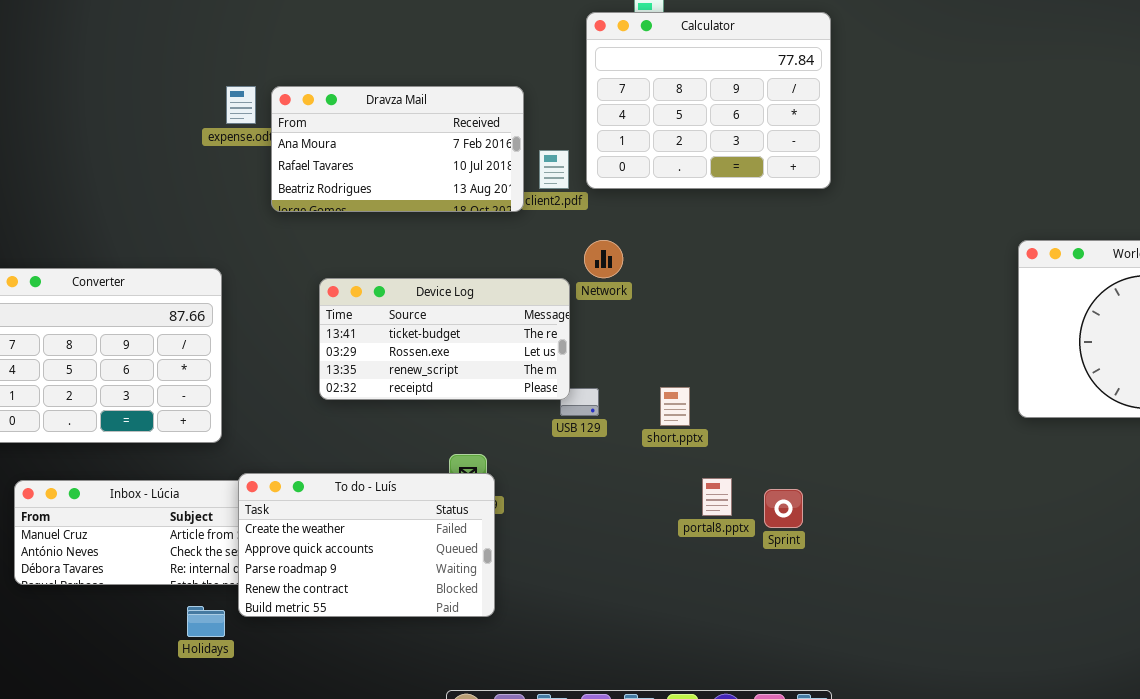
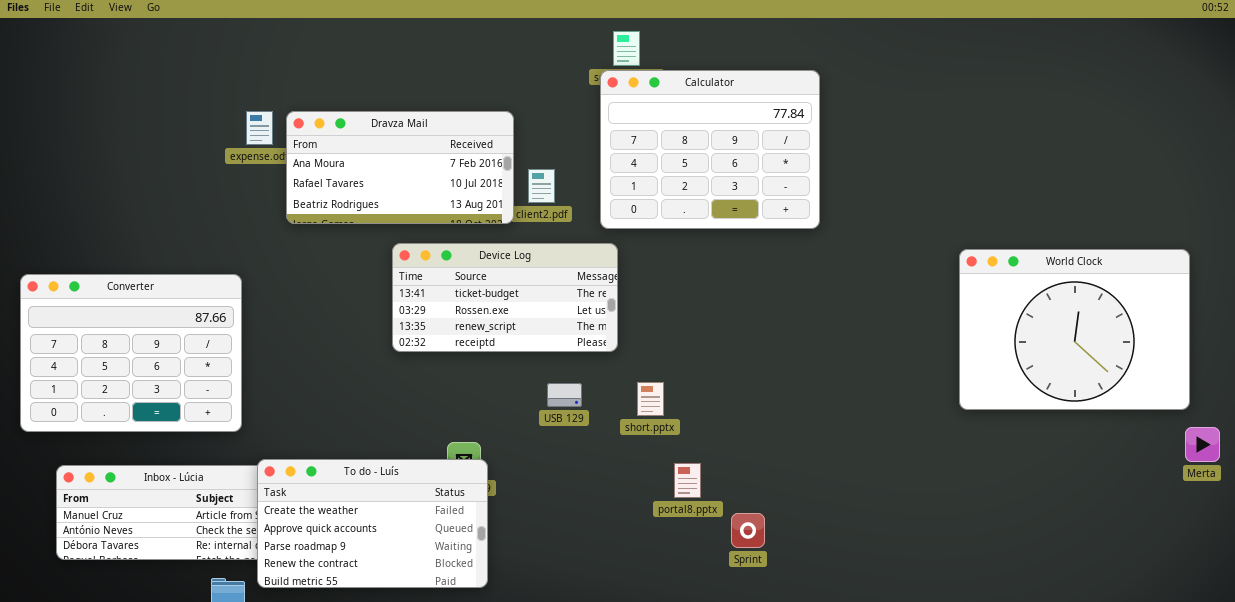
Calculator: [586,12,831,189] -> [600,70,820,229], moved
Device Log: [319,278,570,400] -> [392,243,618,352], moved
Sprint: [764,489,803,528] -> [731,513,765,548], moved

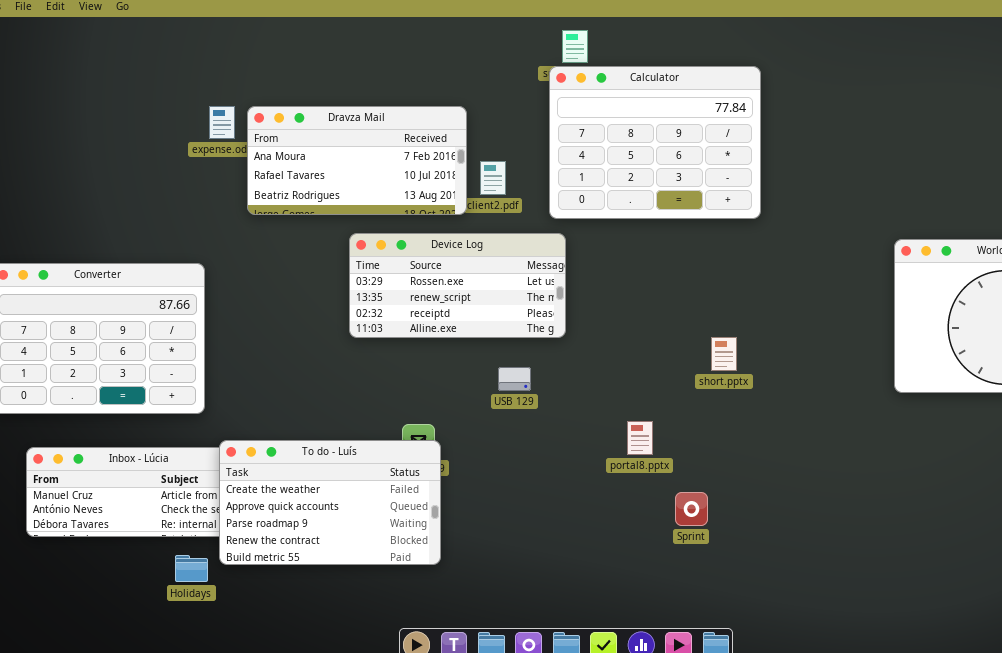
Device Log: [392,243,618,352] -> [349,233,566,338], scrolled down 1 row
short.pptx: [637,382,664,416] -> [711,337,737,371], moved
portal8.pptx: [674,463,701,498] -> [627,421,653,455], moved

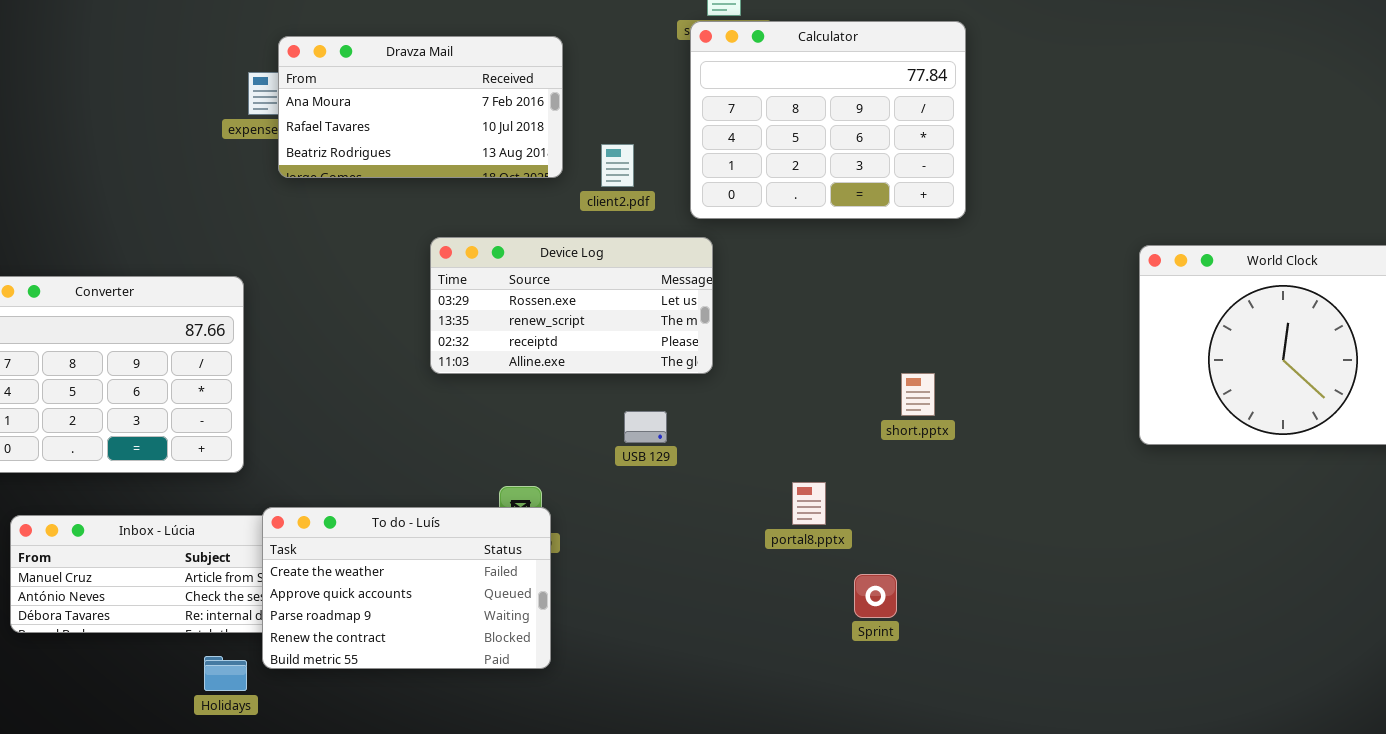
Dravza Mail: [247,106,467,215] -> [278,36,563,178], moved

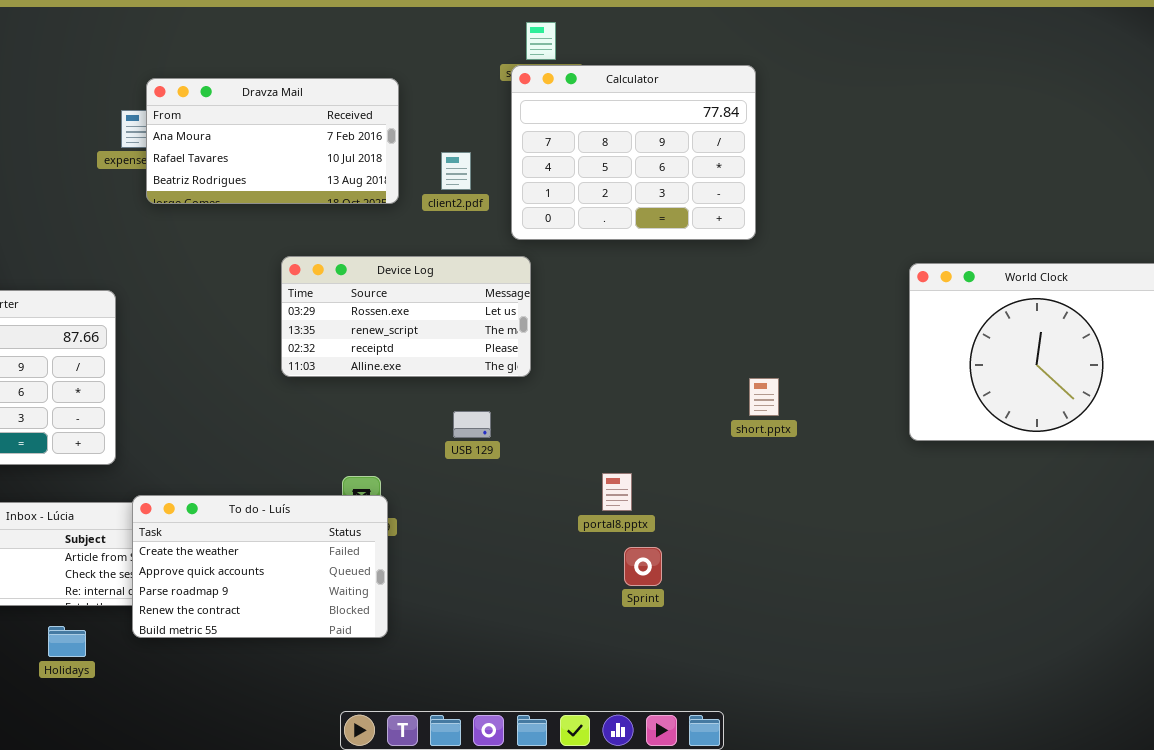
client2.pdf: [601,144,634,187] -> [441,152,471,190], moved
short.pptx: [901,373,935,416] -> [749,378,779,416], moved
Sprint: [854,574,897,618] -> [624,547,662,586], moved
Holidays: [204,656,247,691] -> [48,626,86,657], moved

